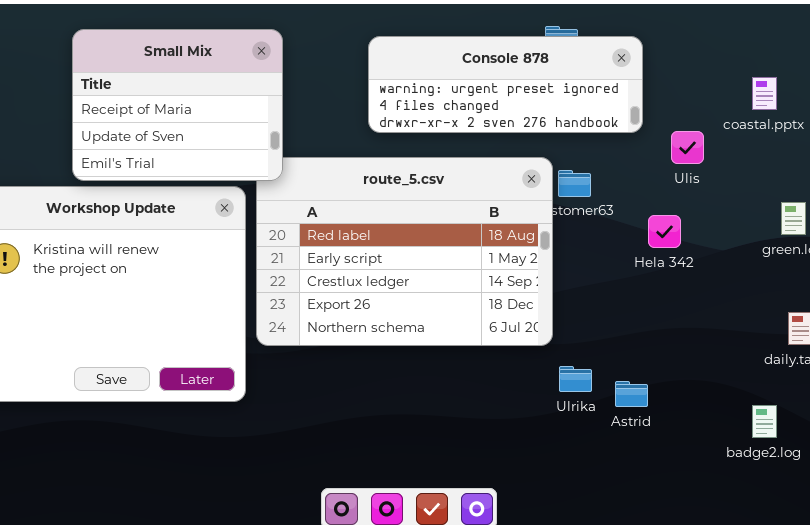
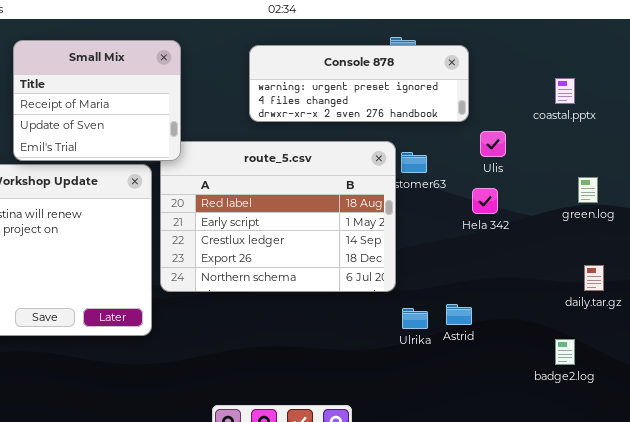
Ulis: [671,131,704,164] -> [480,131,506,157], moved
Astrid: [615,381,648,407] -> [446,304,472,325], moved

